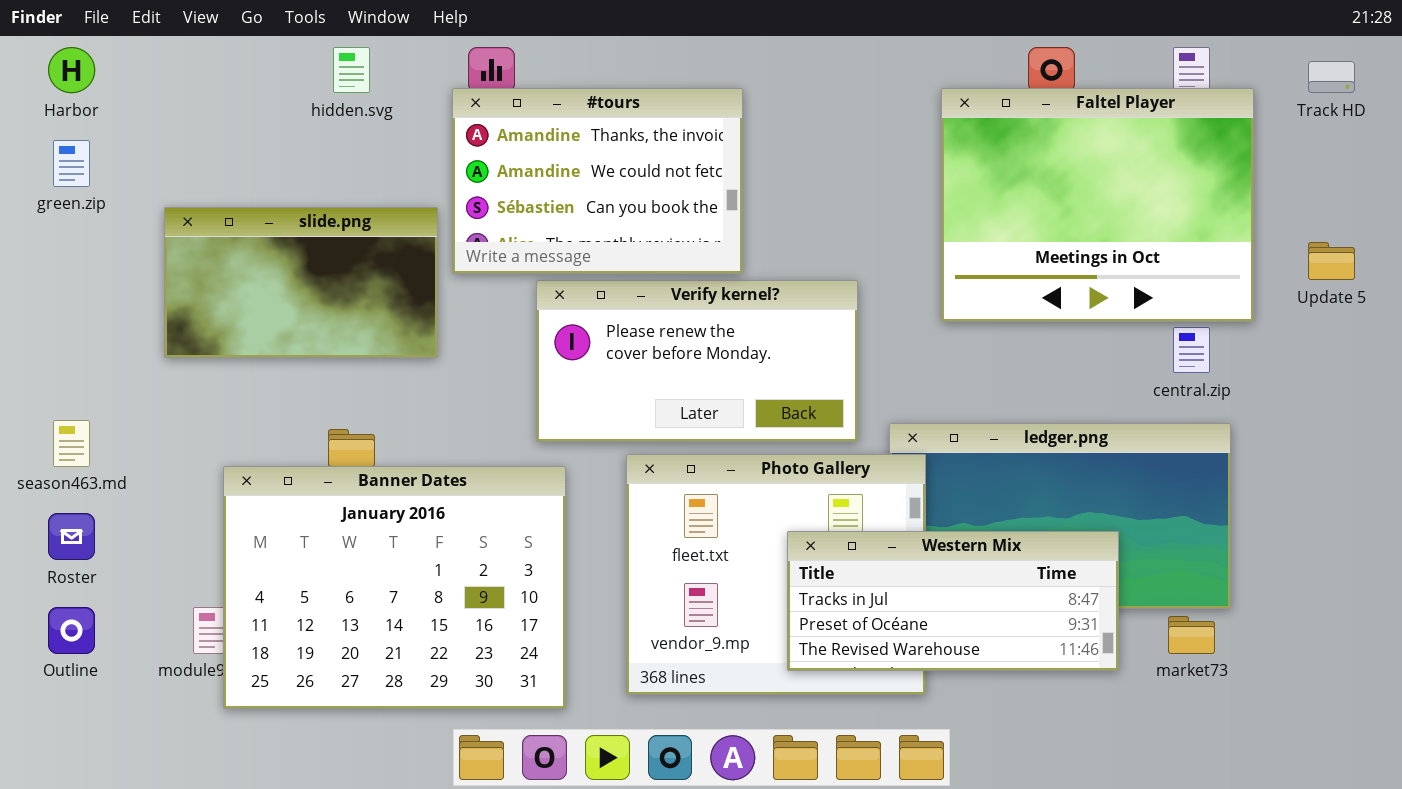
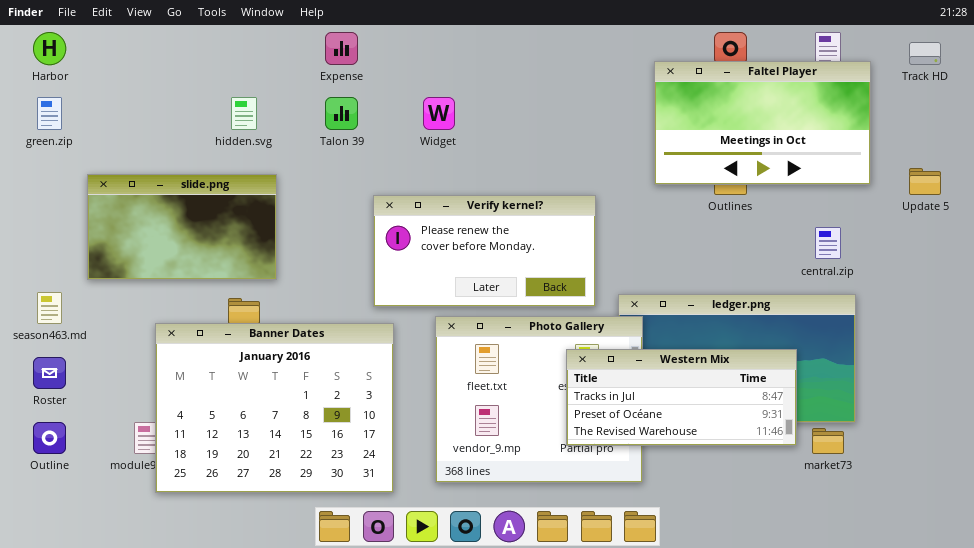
hidden.svg: [333,47,370,93] -> [231,97,257,130], moved
#tours: [452,88,743,274] -> none, closed
Faltel Player: [941,88,1254,322] -> [654,61,871,185], resized
slide.png: [164,207,438,358] -> [87,174,277,280], moved
Western Mix: [787,531,1119,671] -> [566,349,797,446], moved

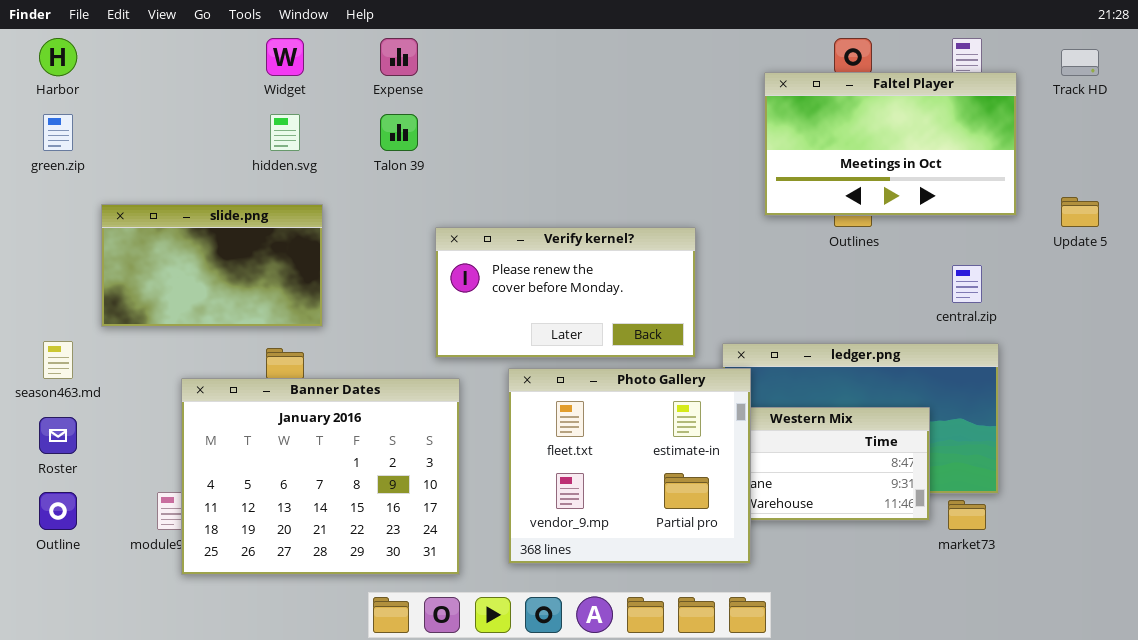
Widget: [423,97,455,130] -> [266,38,304,76], moved
Photo Gallery: [435,316,643,483] -> [508,368,751,564], raised

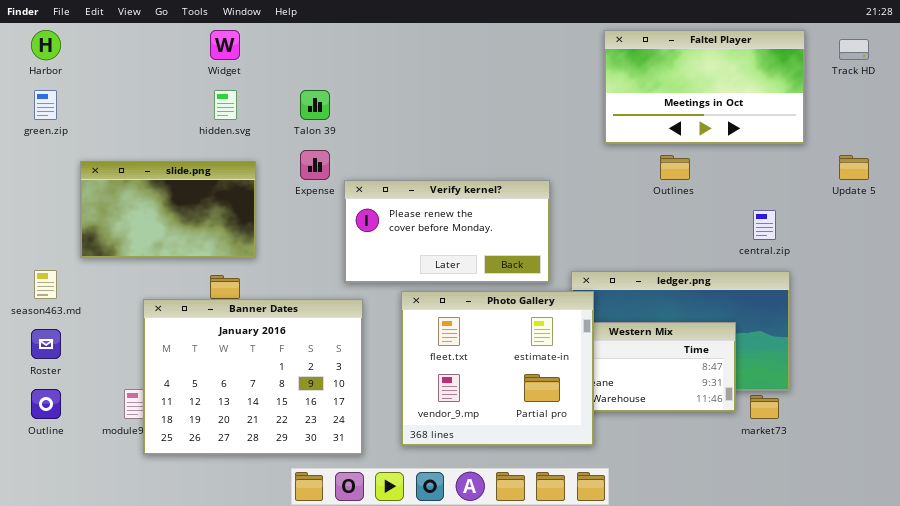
Expense: [380,38,418,76] -> [300,150,330,180], moved
Faltel Player: [764,72,1017,216] -> [604,30,805,144], moved

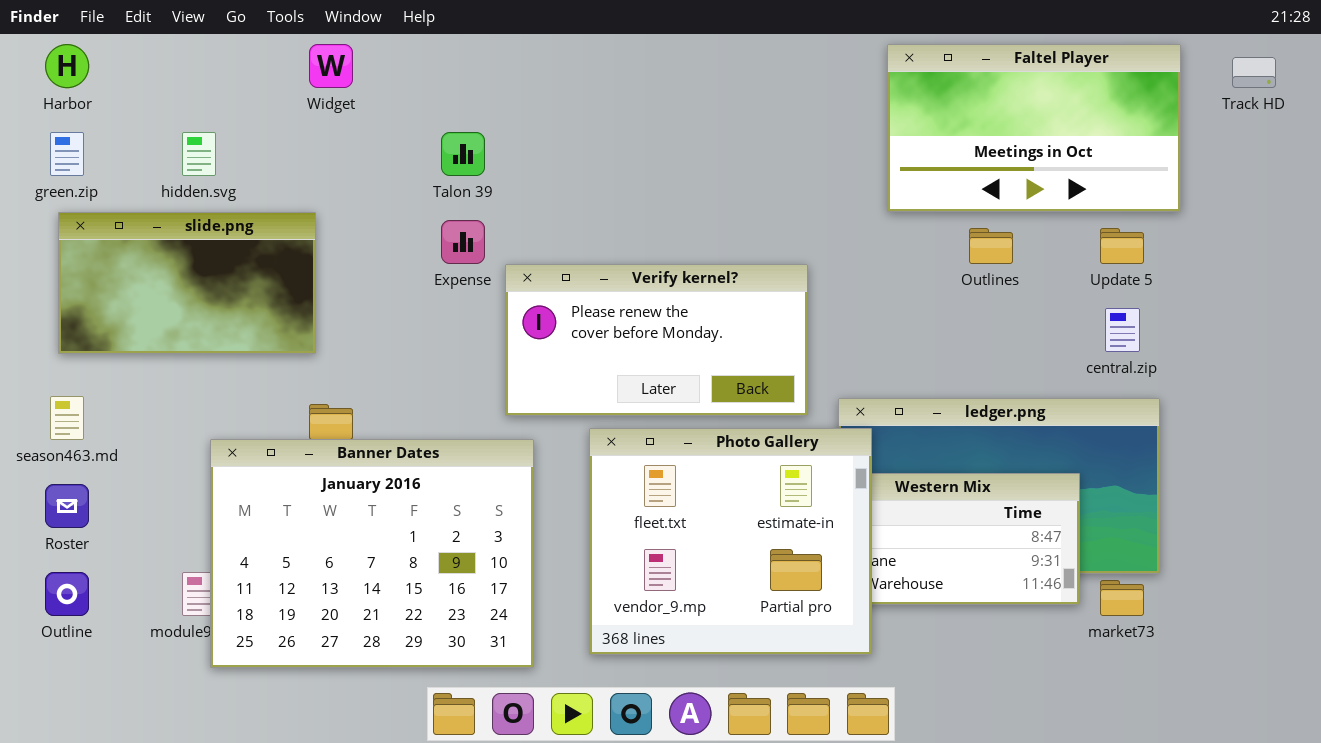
hidden.svg: [214,90,237,120] -> [182,132,216,176], moved
Update 5: [839,155,869,180] -> [1100,228,1144,264], moved
slide.png: [80,161,256,258] -> [58,212,316,354], moved

